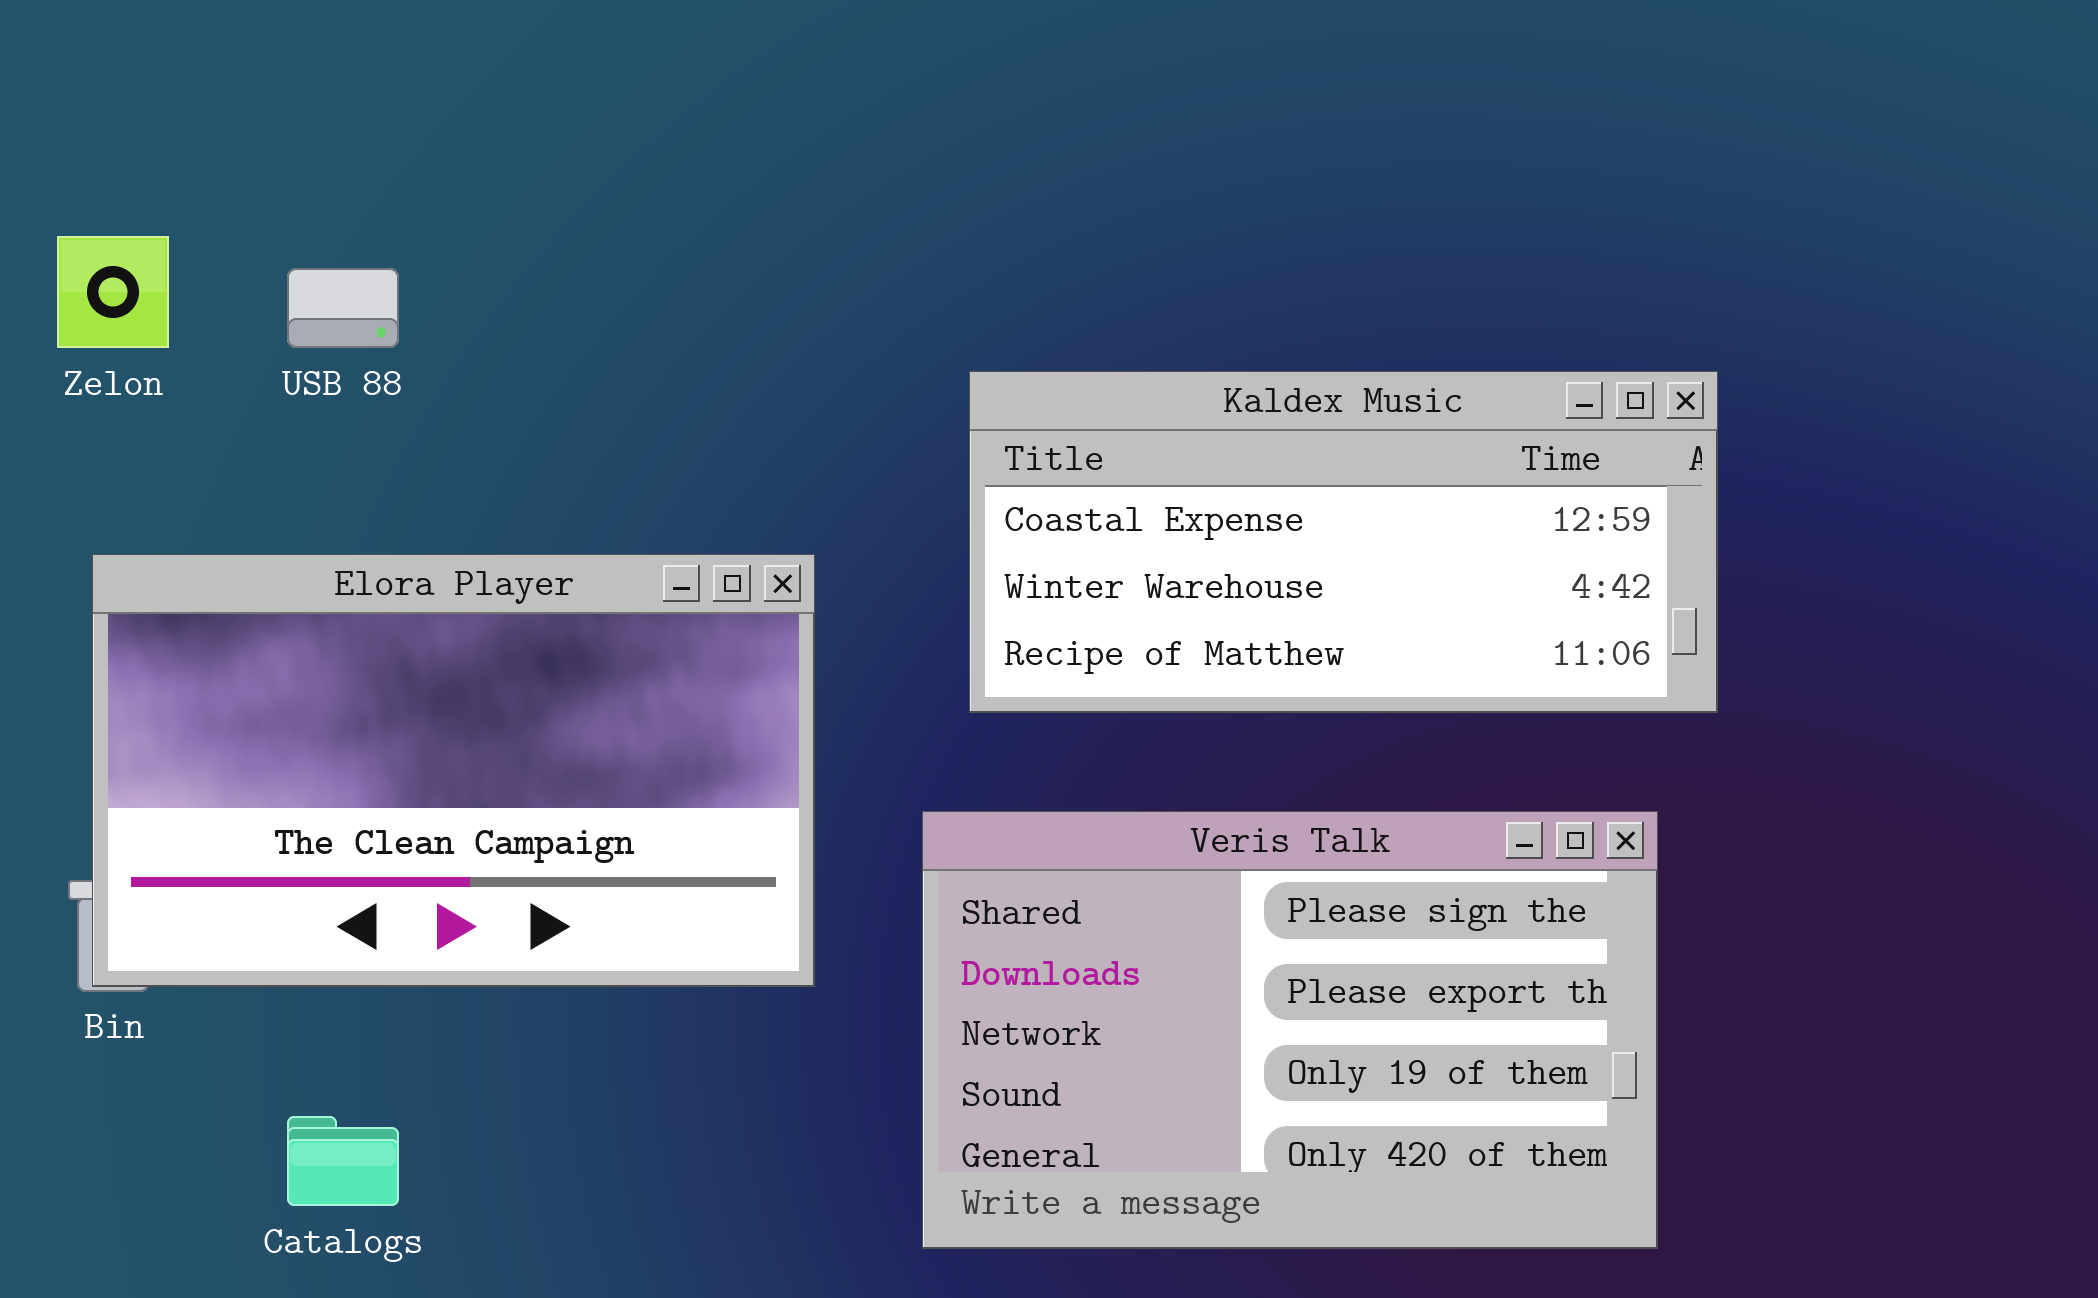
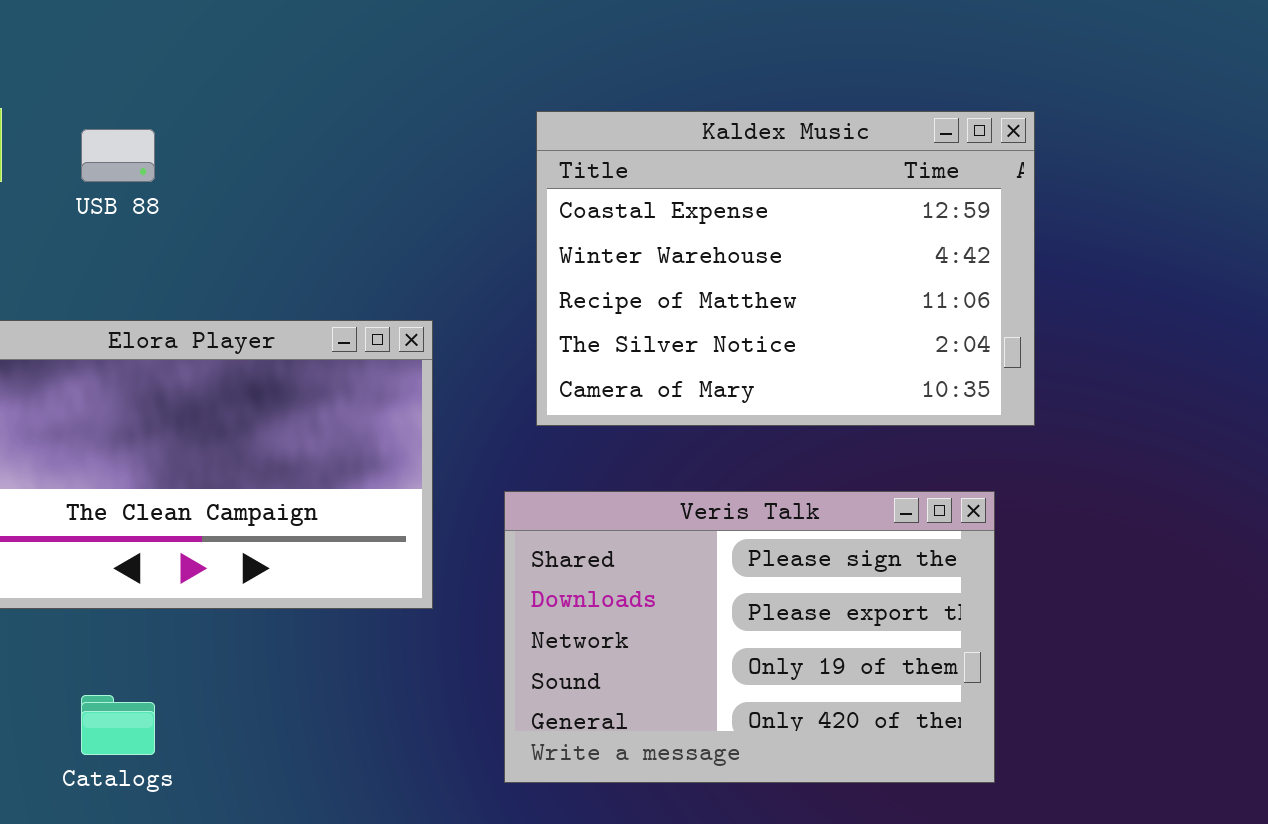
Kaldex Music: [969,371,1718,713] -> [536,111,1035,426], resized

